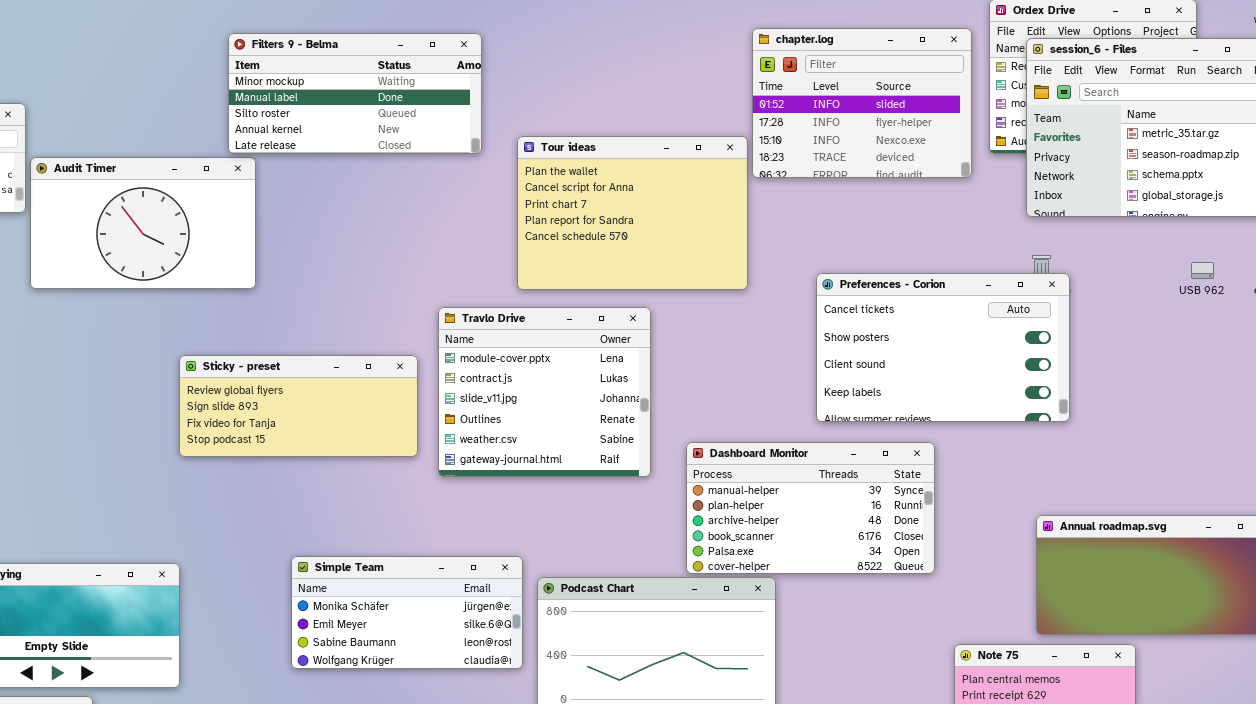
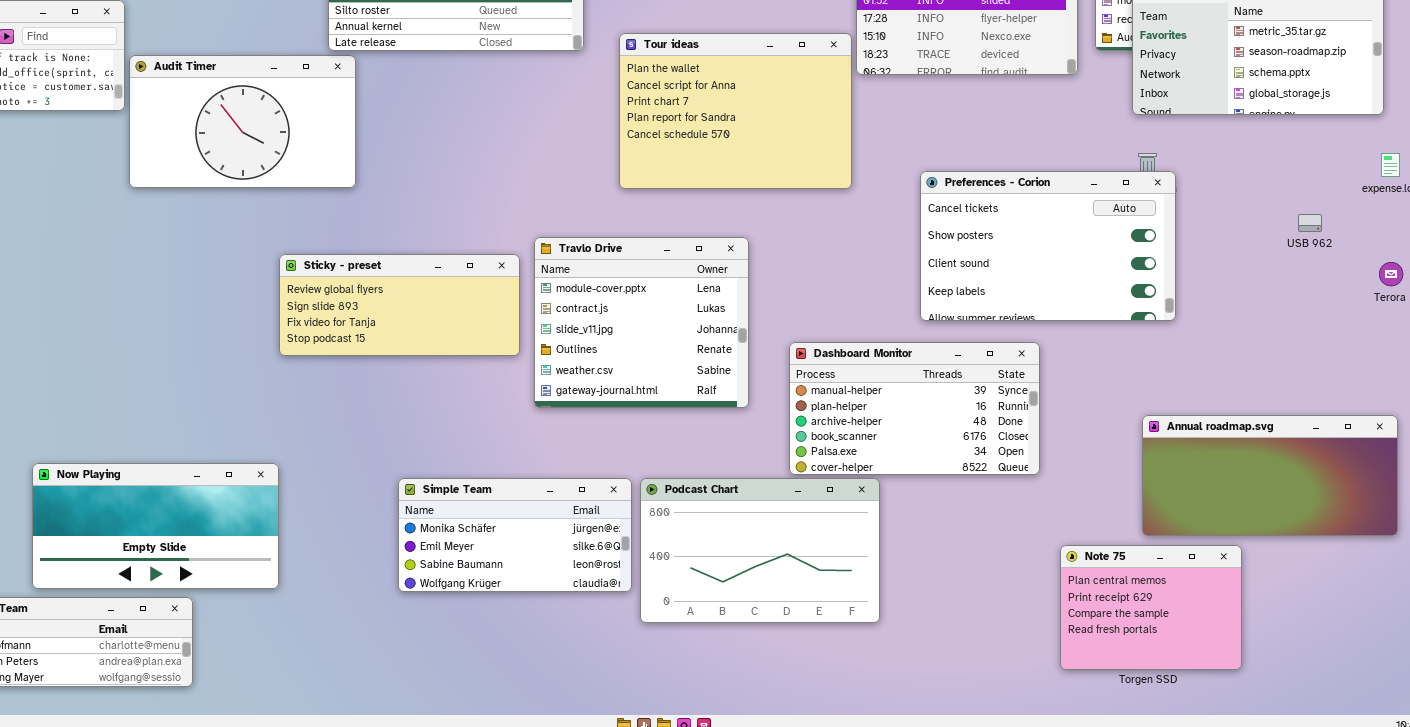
USB 962: [1191,262,1214,279] -> [1298,214,1322,232], moved
Travlo Drive: [438,307,651,477] -> [534,237,749,408], moved
Simple Team: [291,556,523,669] -> [398,478,632,592], moved

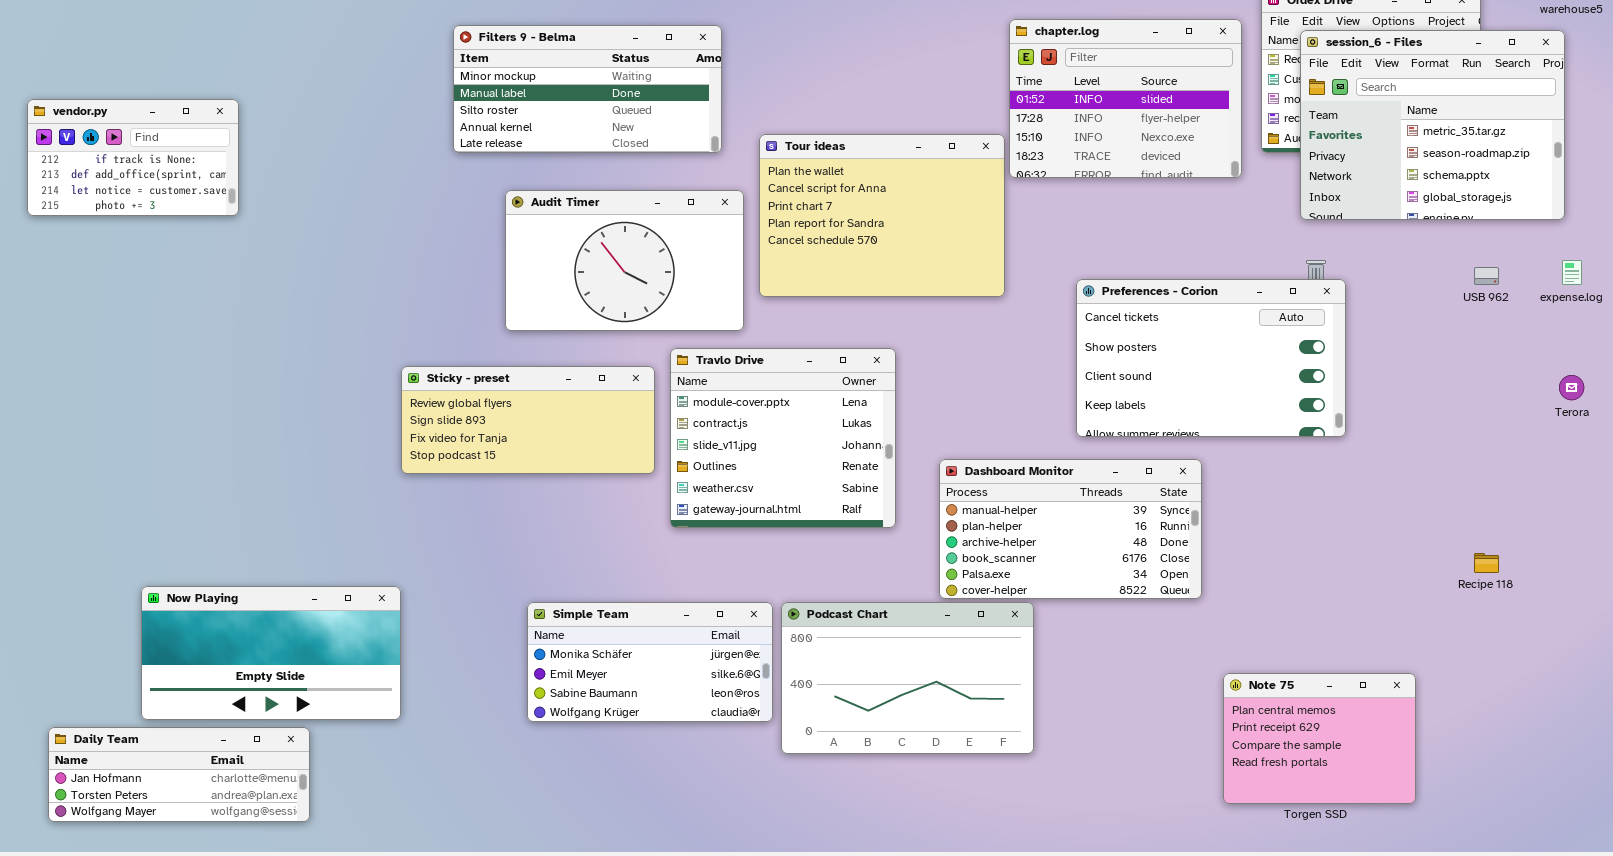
Audit Timer: [129,55,356,188] -> [505,190,744,331], moved
USB 962: [1298,214,1322,232] -> [1474,267,1499,285], moved
Annual roadmap.svg: [1142,415,1398,536] -> none, closed

